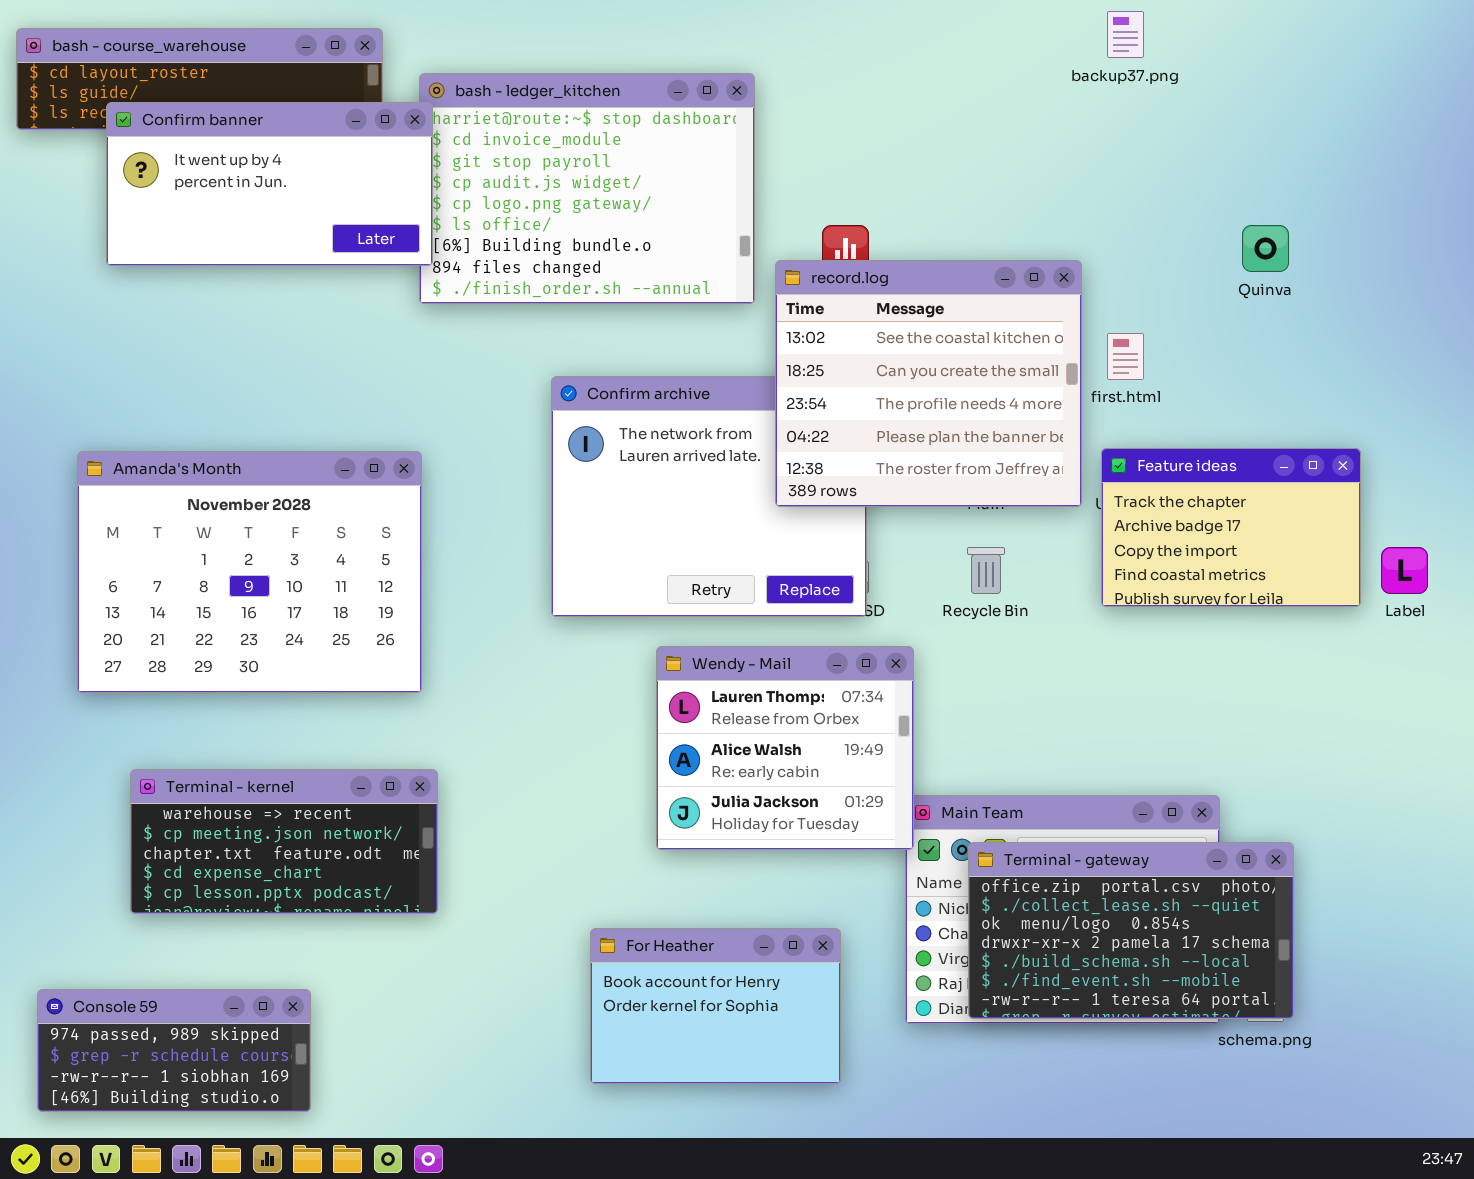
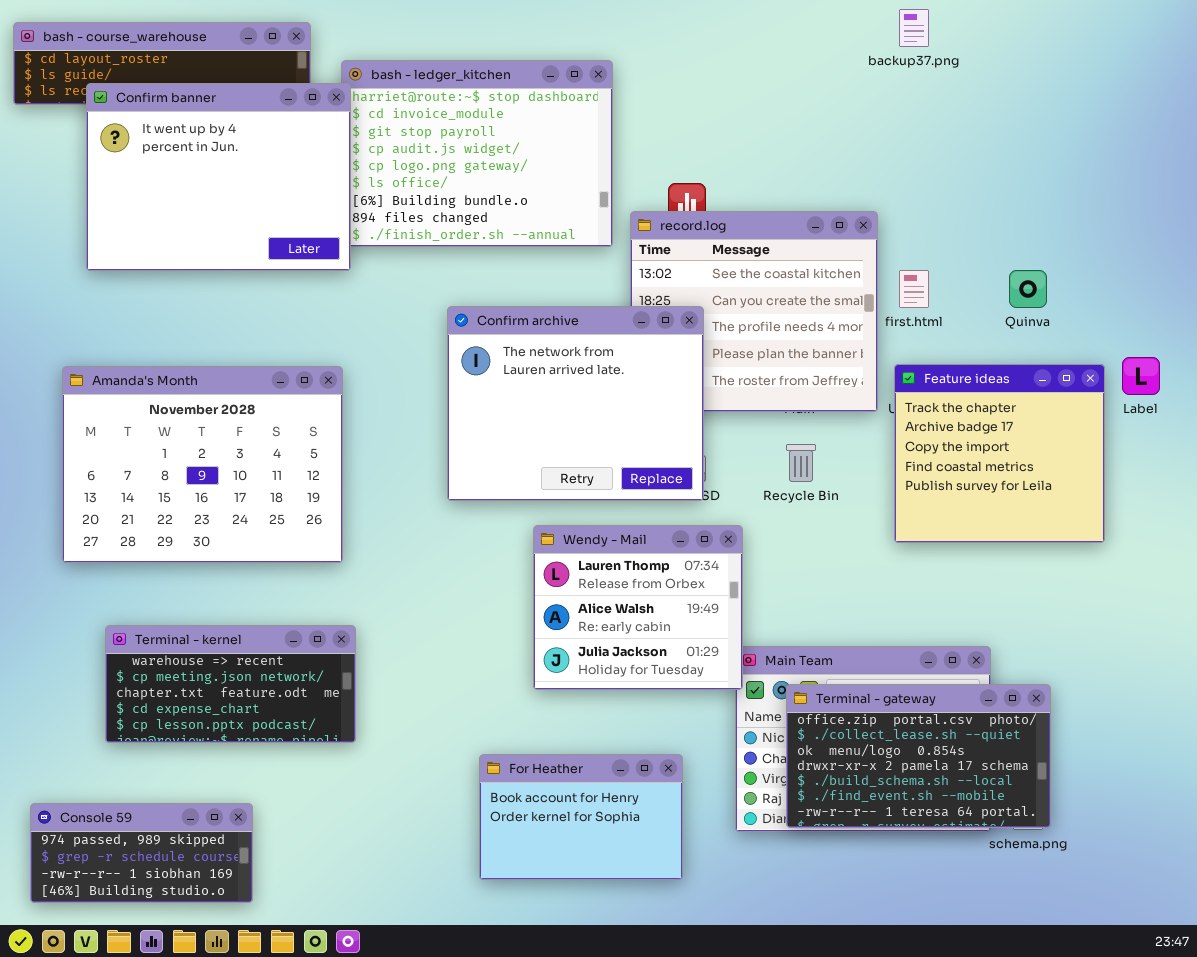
Confirm banner: [106,102,433,266] -> [86,83,351,271], resized
Quinva: [1242,225,1289,272] -> [1009,270,1047,308], moved
Confirm archive: [551,376,867,617] -> [447,306,704,501], raised
Feature ideas: [1101,448,1361,607] -> [894,364,1105,543], resized
Label: [1381,547,1428,594] -> [1122,357,1160,395], moved

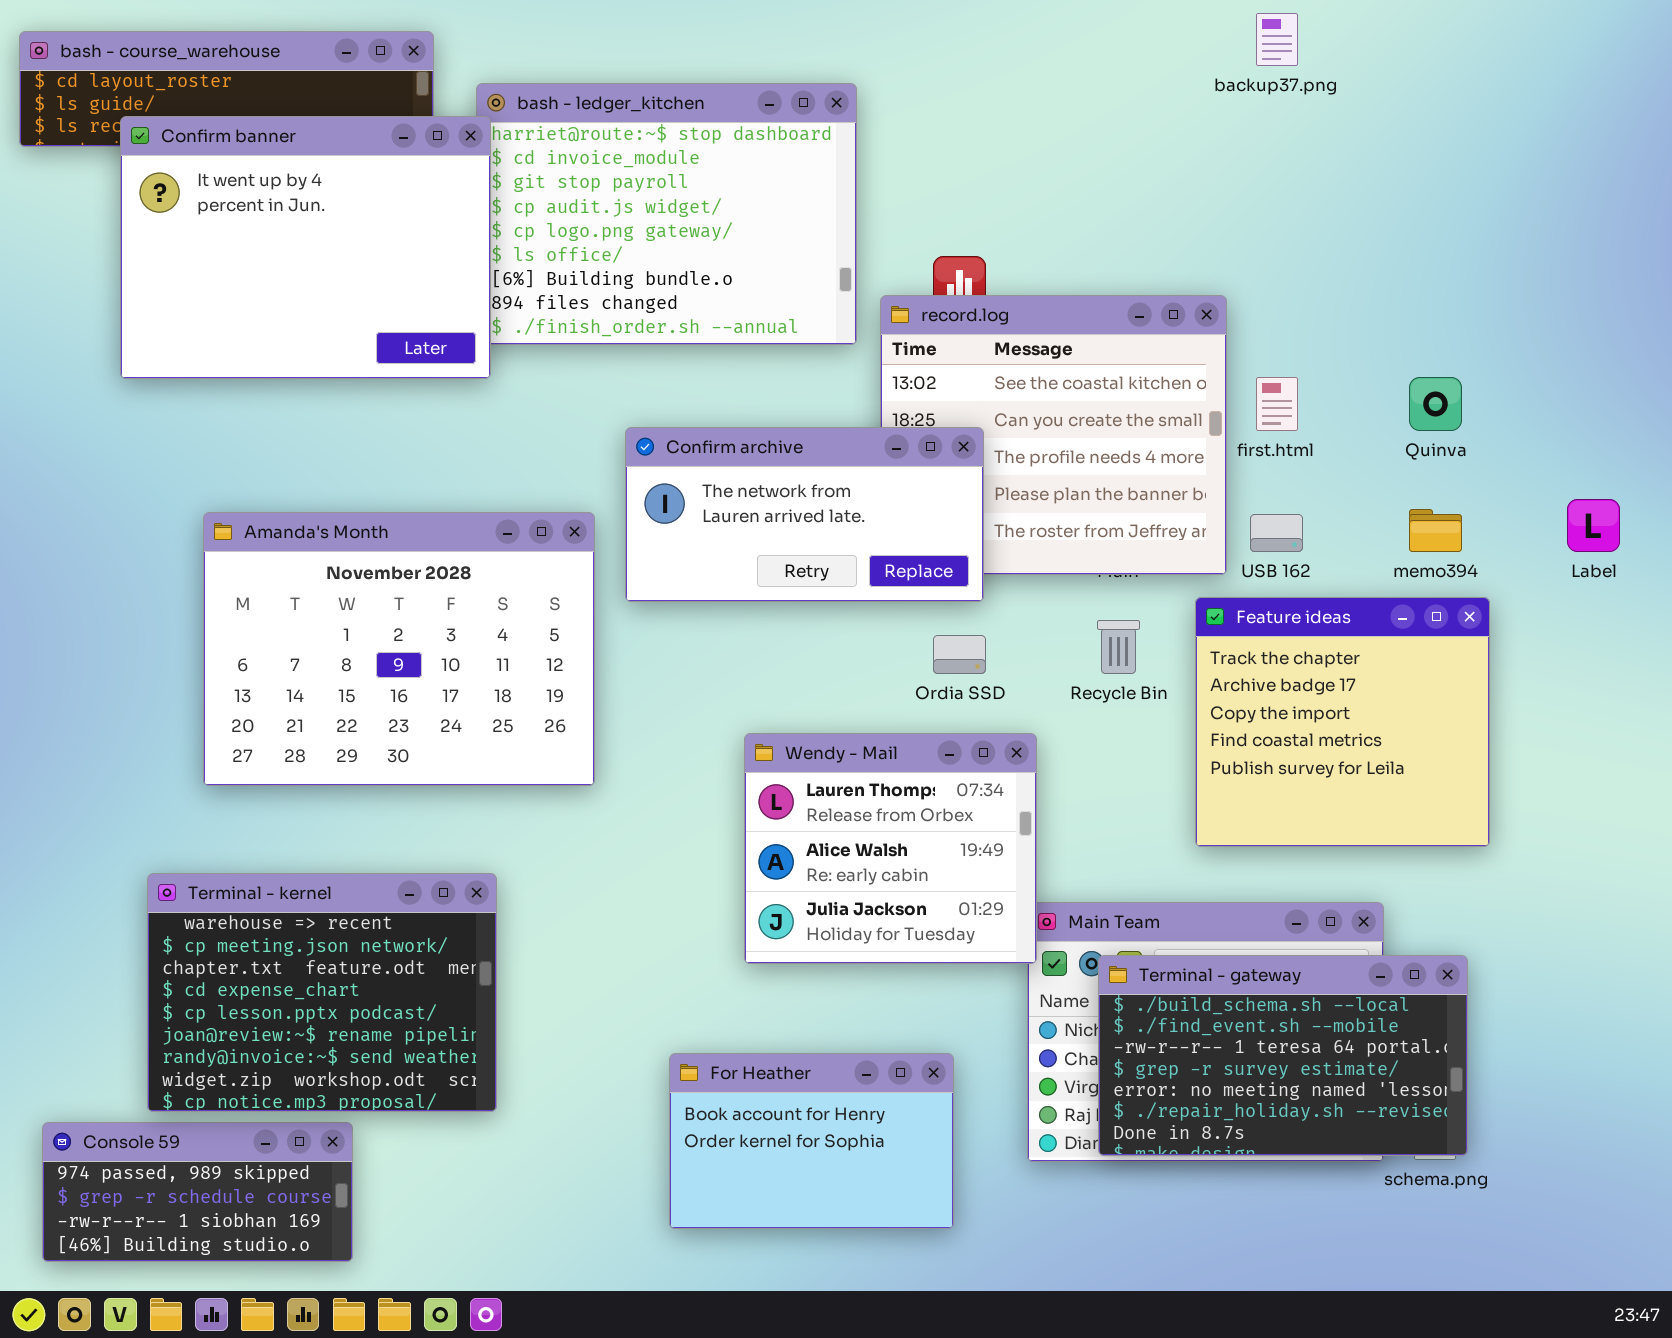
Confirm archive: [447,306,704,501] -> [625,427,984,602], resized
Feature ideas: [894,364,1105,543] -> [1195,597,1490,847], moved
Amanda's Month: [62,366,343,563] -> [203,512,595,786], moved
Terminal - kernel: [105,625,356,743] -> [147,873,497,1112], resized
Terminal - gateway: [786,684,1051,828] -> [1098,955,1468,1156], scrolled down 4 rows

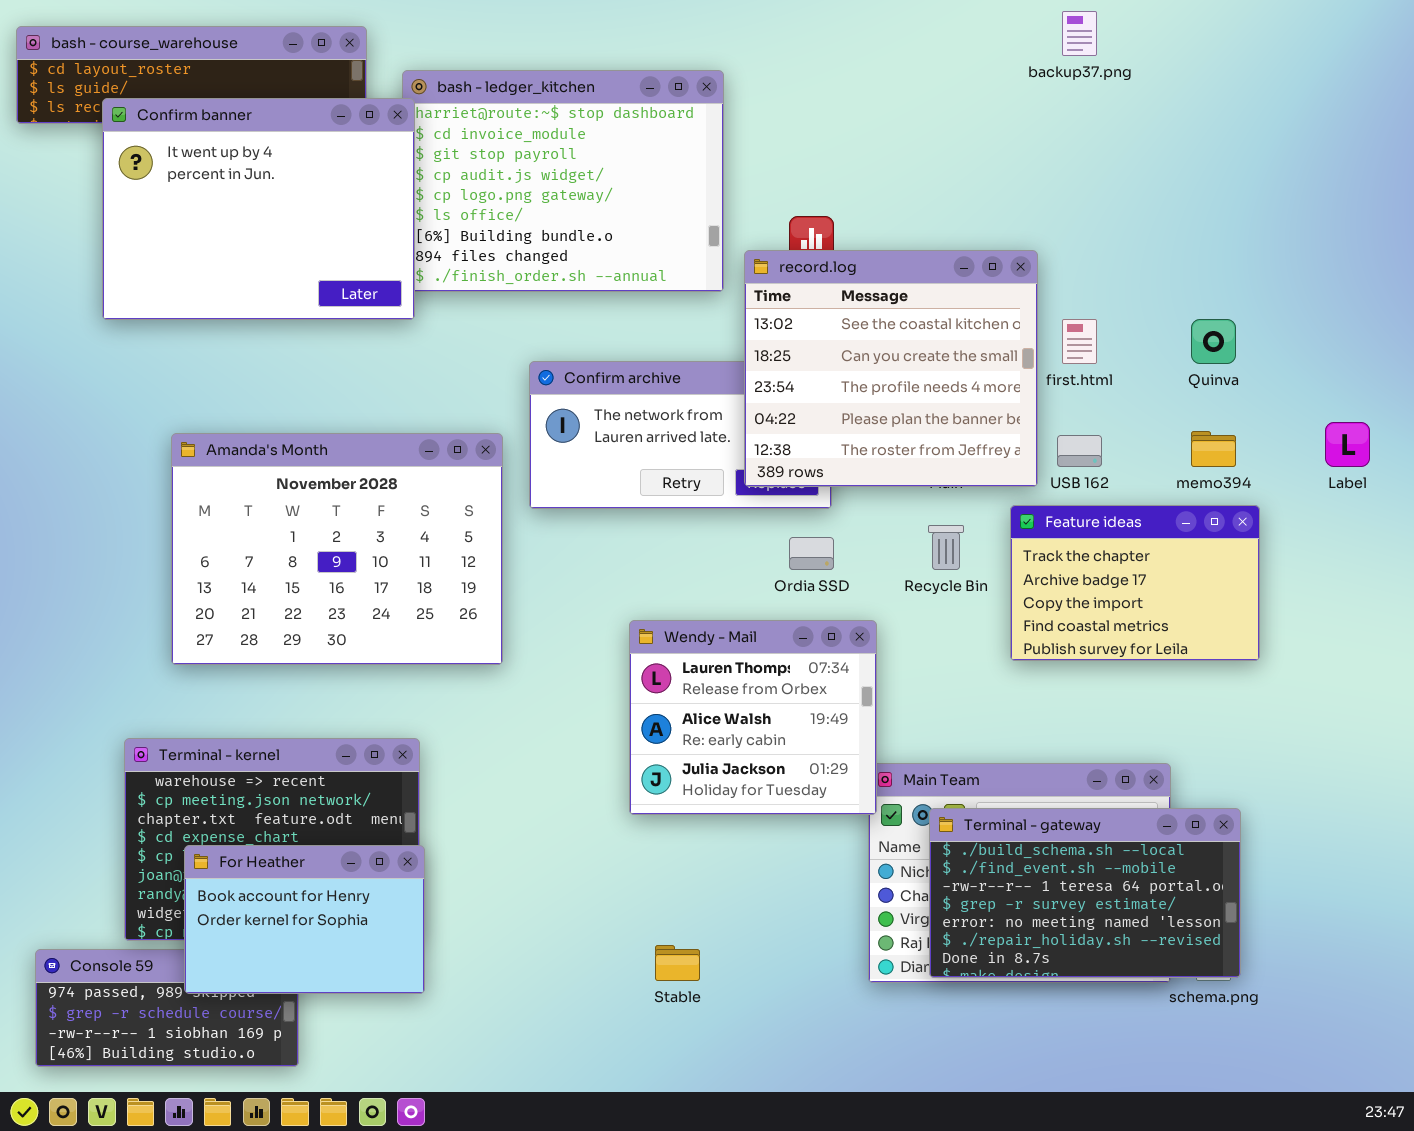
record.log: [880,295,1227,575] -> [744,250,1038,487], raised
Feature ideas: [1195,597,1490,847] -> [1010,505,1260,661], resized
For Heather: [669,1053,954,1229] -> [184,845,425,994], moved

